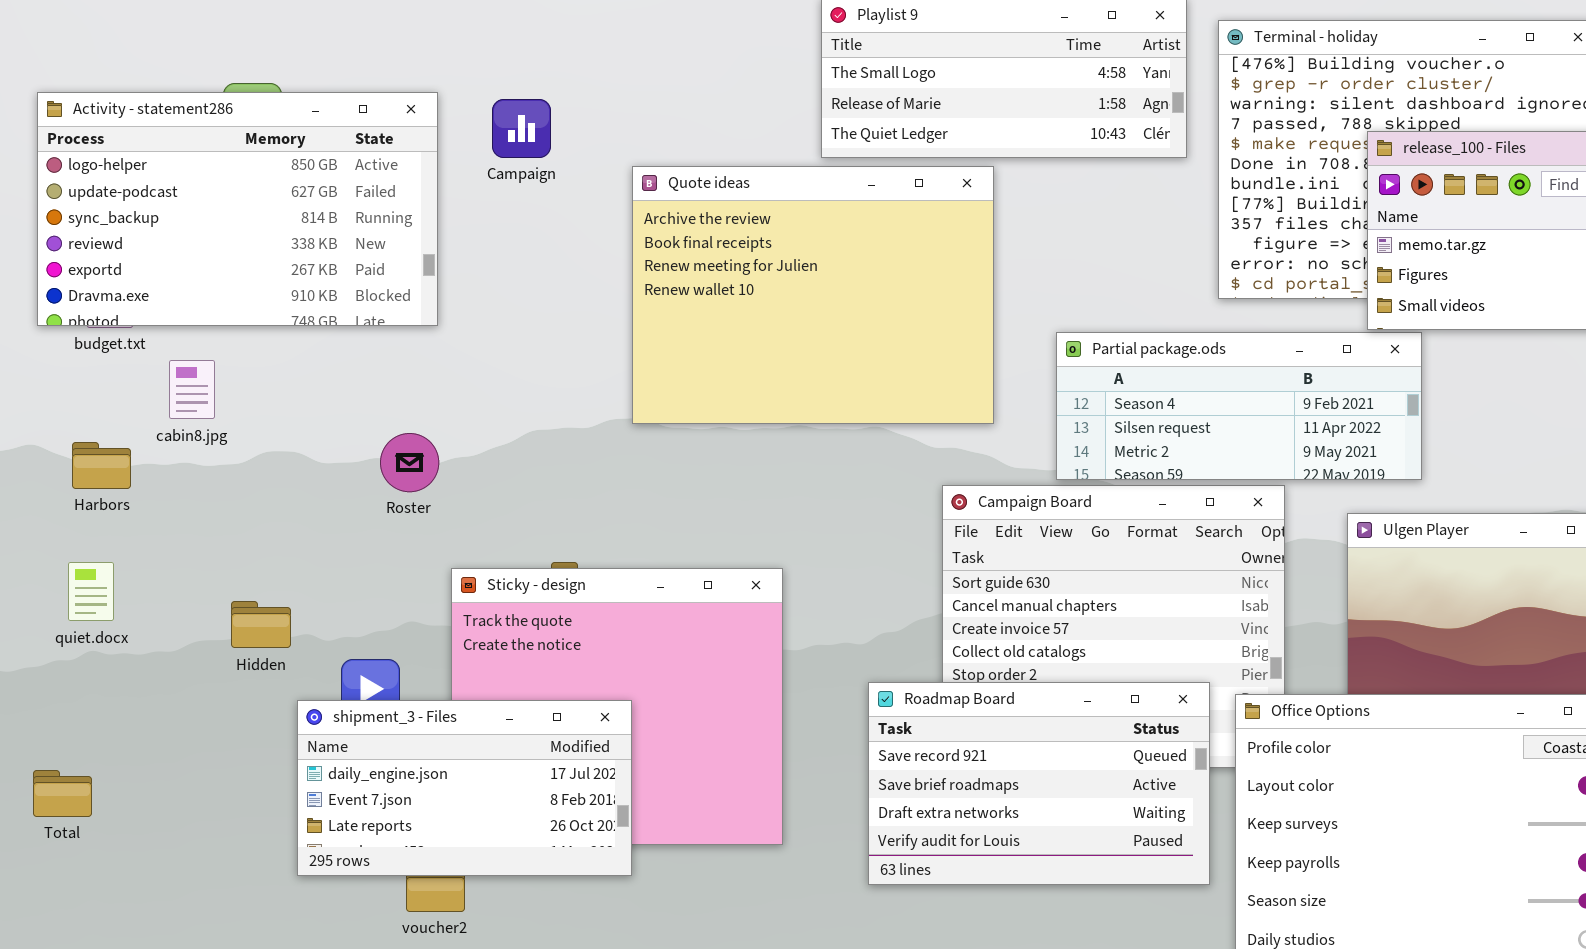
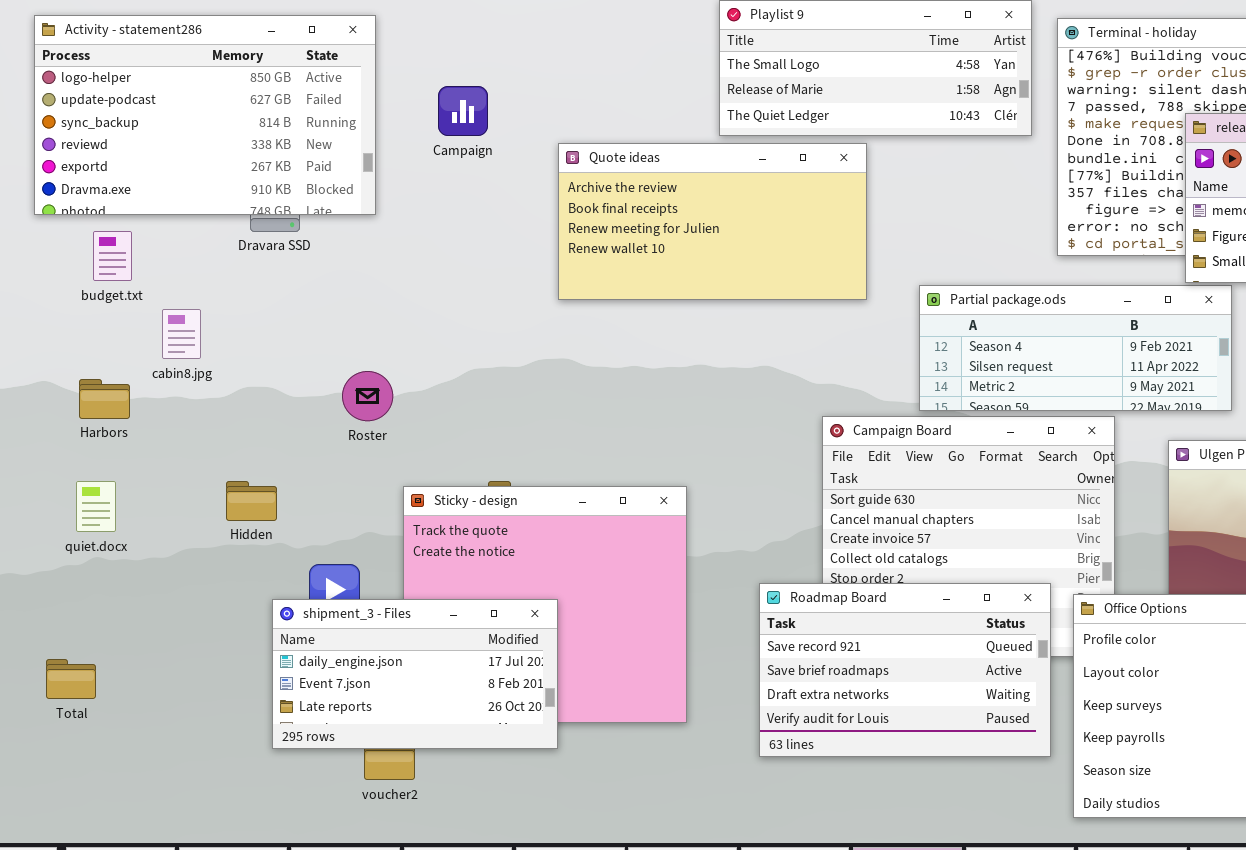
Activity - statement286: [37,92,438,326] -> [34,15,376,215], moved
Quote ideas: [632,166,994,424] -> [558,143,867,300], resized
Hidden: [231,601,291,648] -> [226,481,277,521], moved

